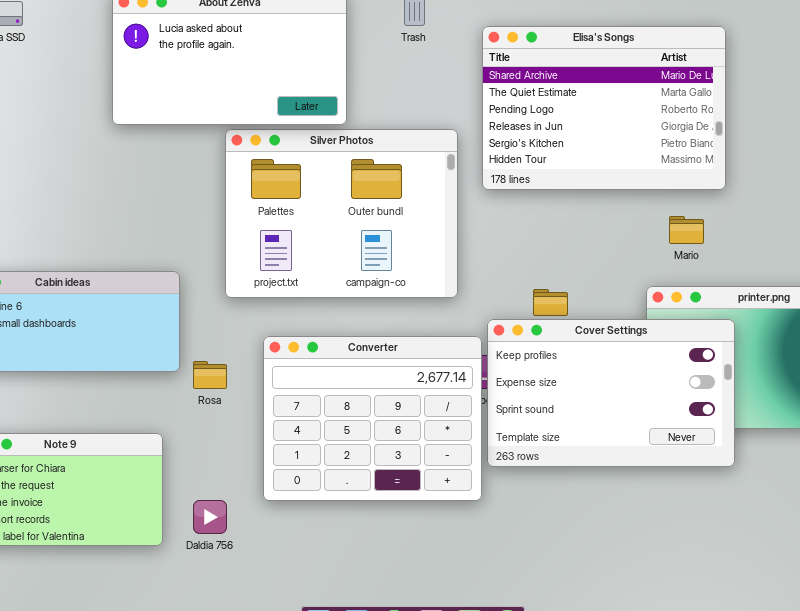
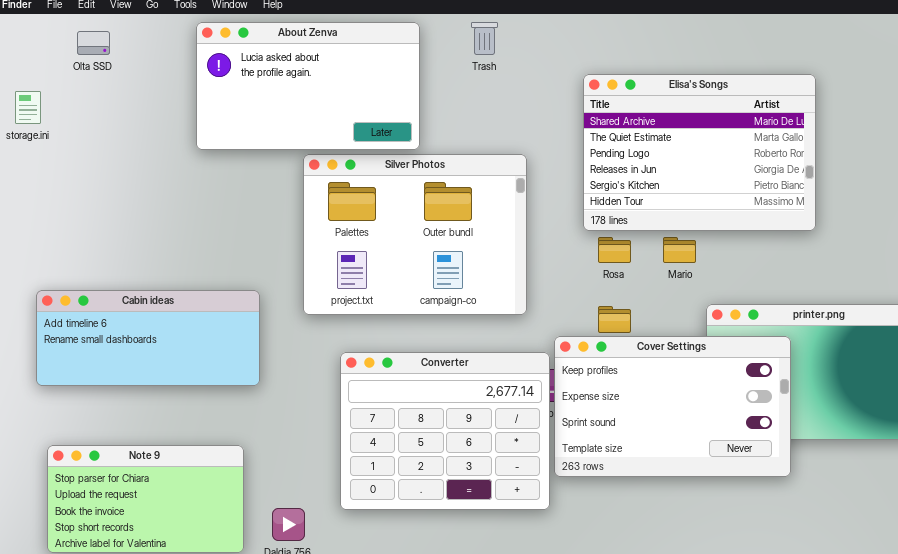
Elisa's Songs: [482,26,726,190] -> [583,74,816,231], moved
Mario: [669,216,704,244] -> [663,237,696,263], moved
Rosa: [193,361,227,389] -> [598,237,631,263], moved

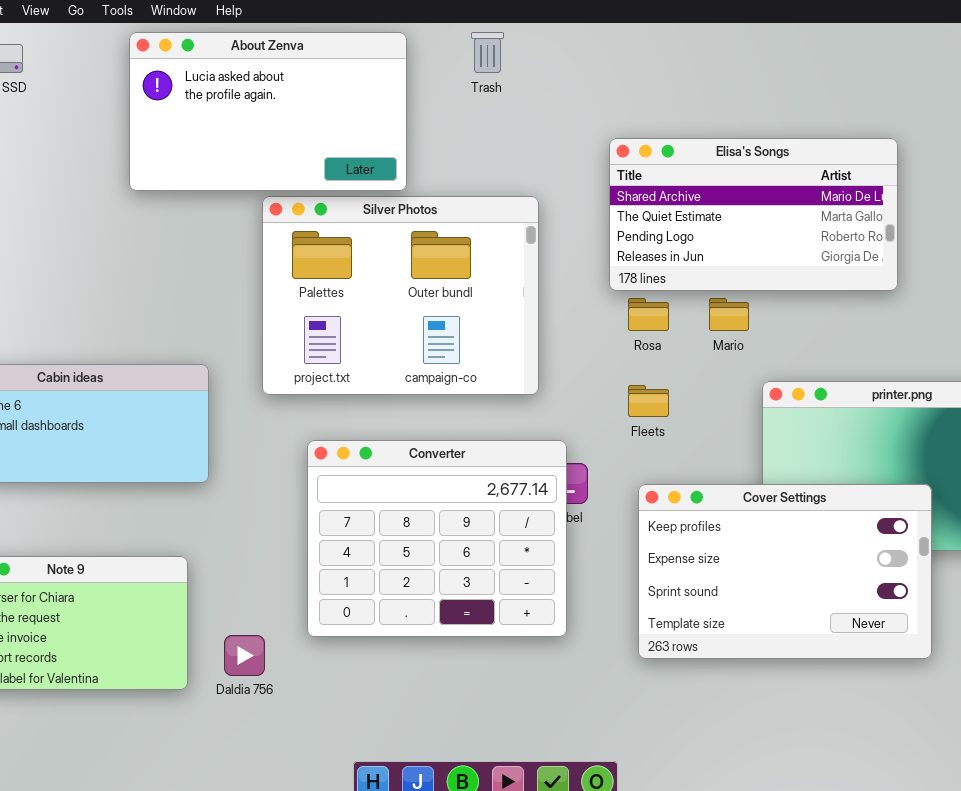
Elisa's Songs: [583,74,816,231] -> [609,138,898,291], resized
Cover Settings: [554,336,791,477] -> [638,484,932,659], moved

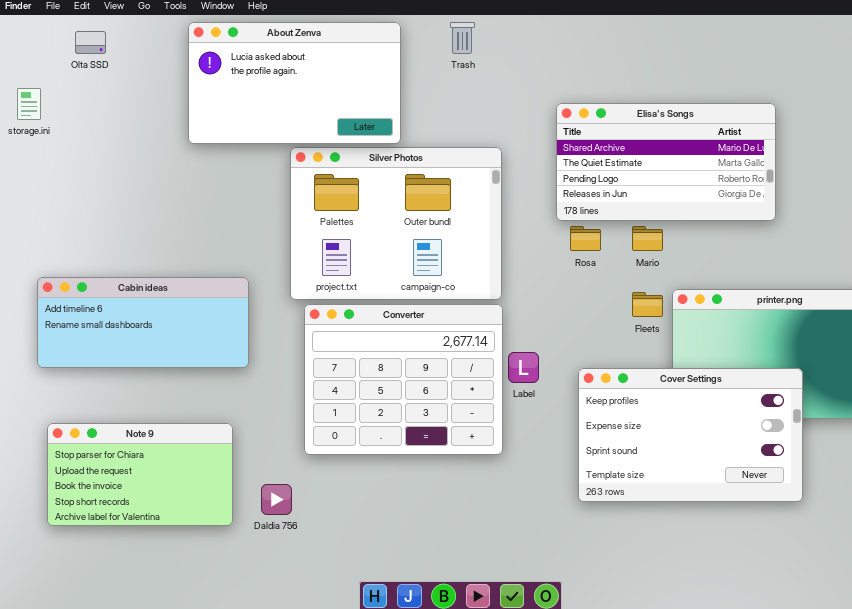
Fleets: [628,385,669,417] -> [632,292,663,317], moved
Converter: [307,440,567,637] -> [304,304,503,455], moved

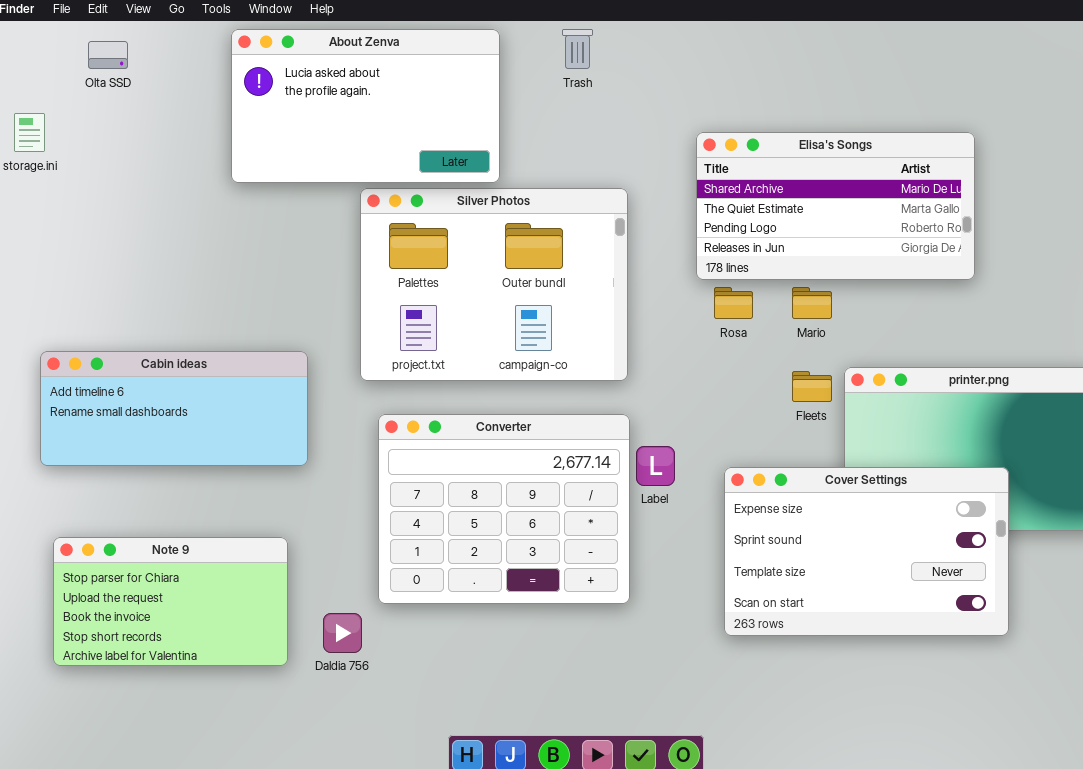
Converter: [304,304,503,455] -> [378,414,630,604], moved
Cover Settings: [578,368,803,502] -> [724,467,1009,636], scrolled down 1 row

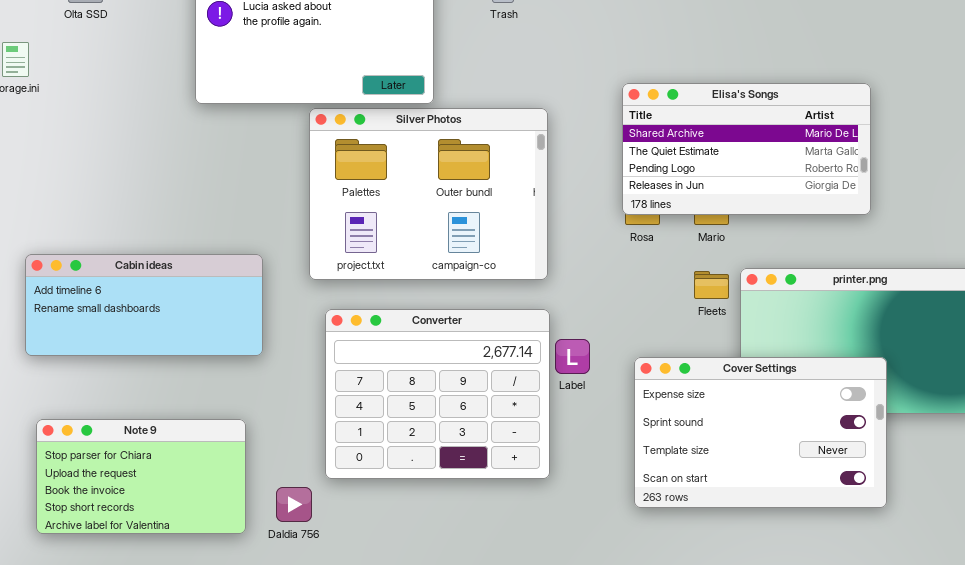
Elisa's Songs: [696,132,975,280] -> [622,83,871,215], moved

